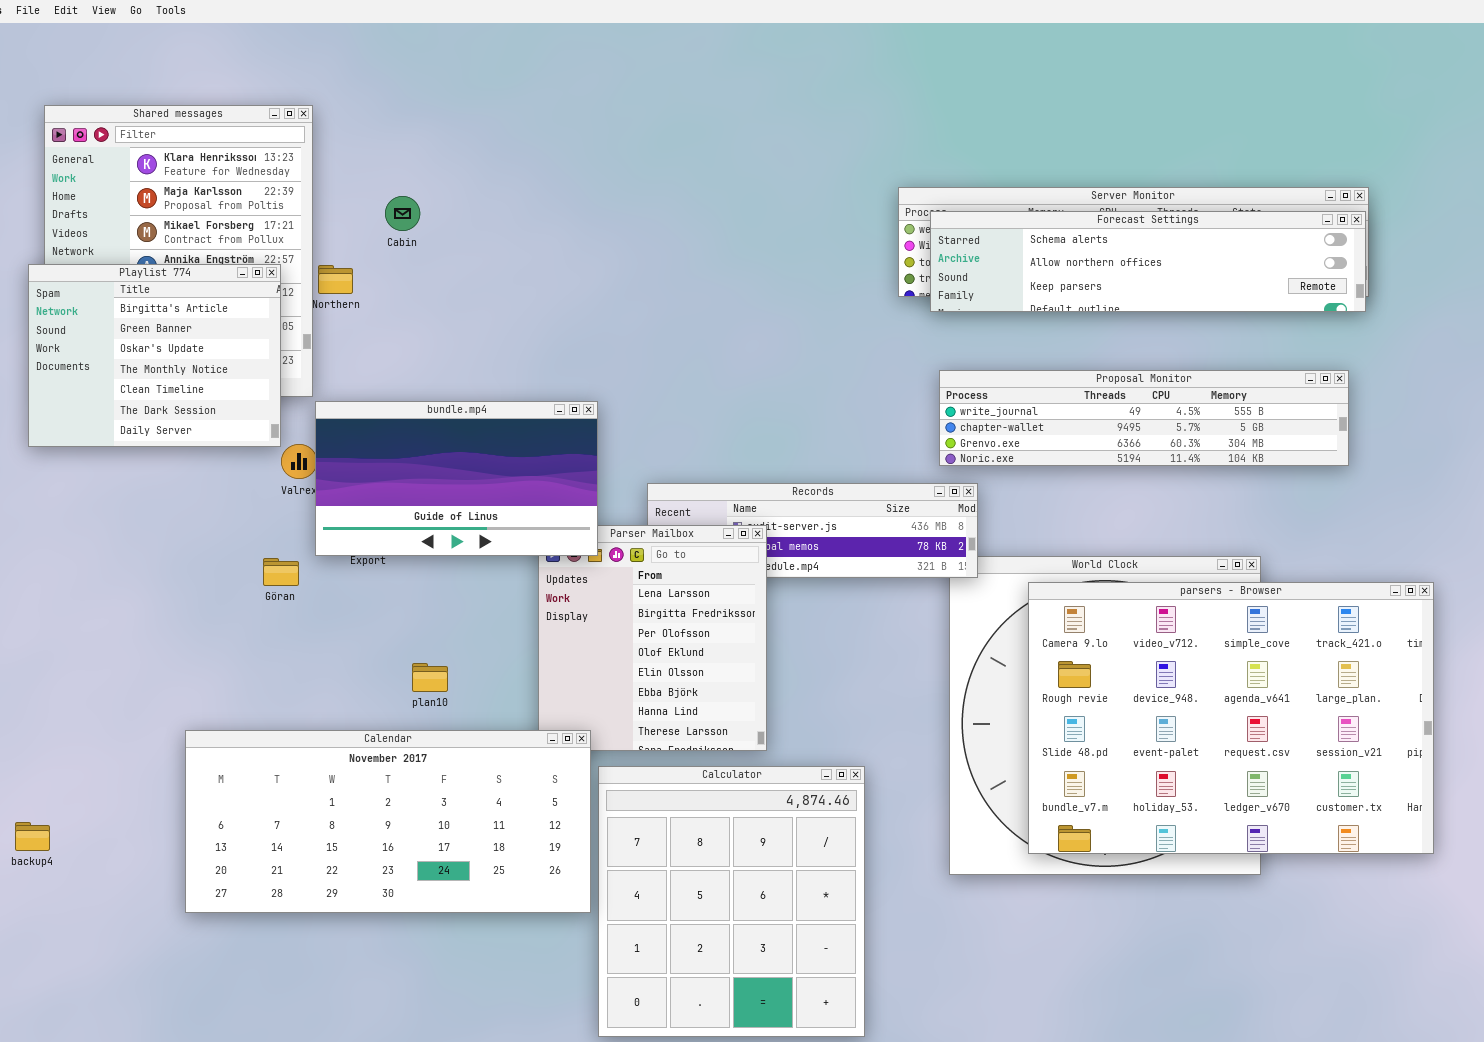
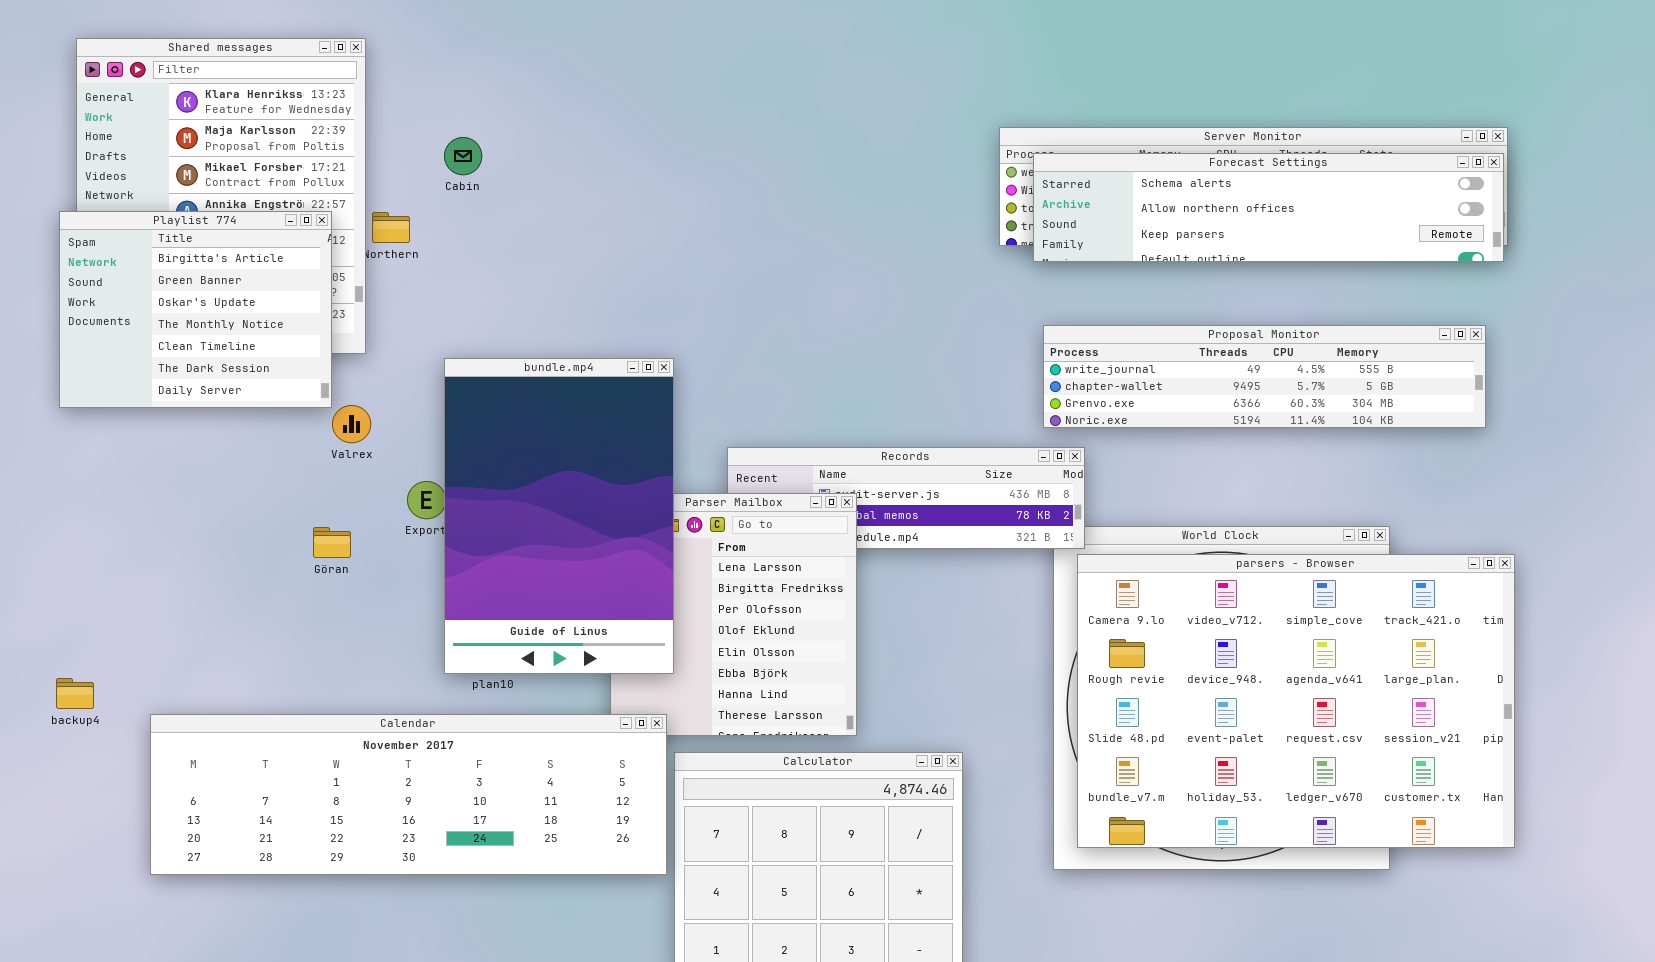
bundle.mp4: [315,401,598,556] -> [444,358,674,674], resized
parsers - Browser: [1028,582,1434,854] -> [1077,554,1515,848], moved
Calendar: [185,730,591,913] -> [150,714,667,875], resized
backup4: [15,822,50,851] -> [56,678,94,709], moved

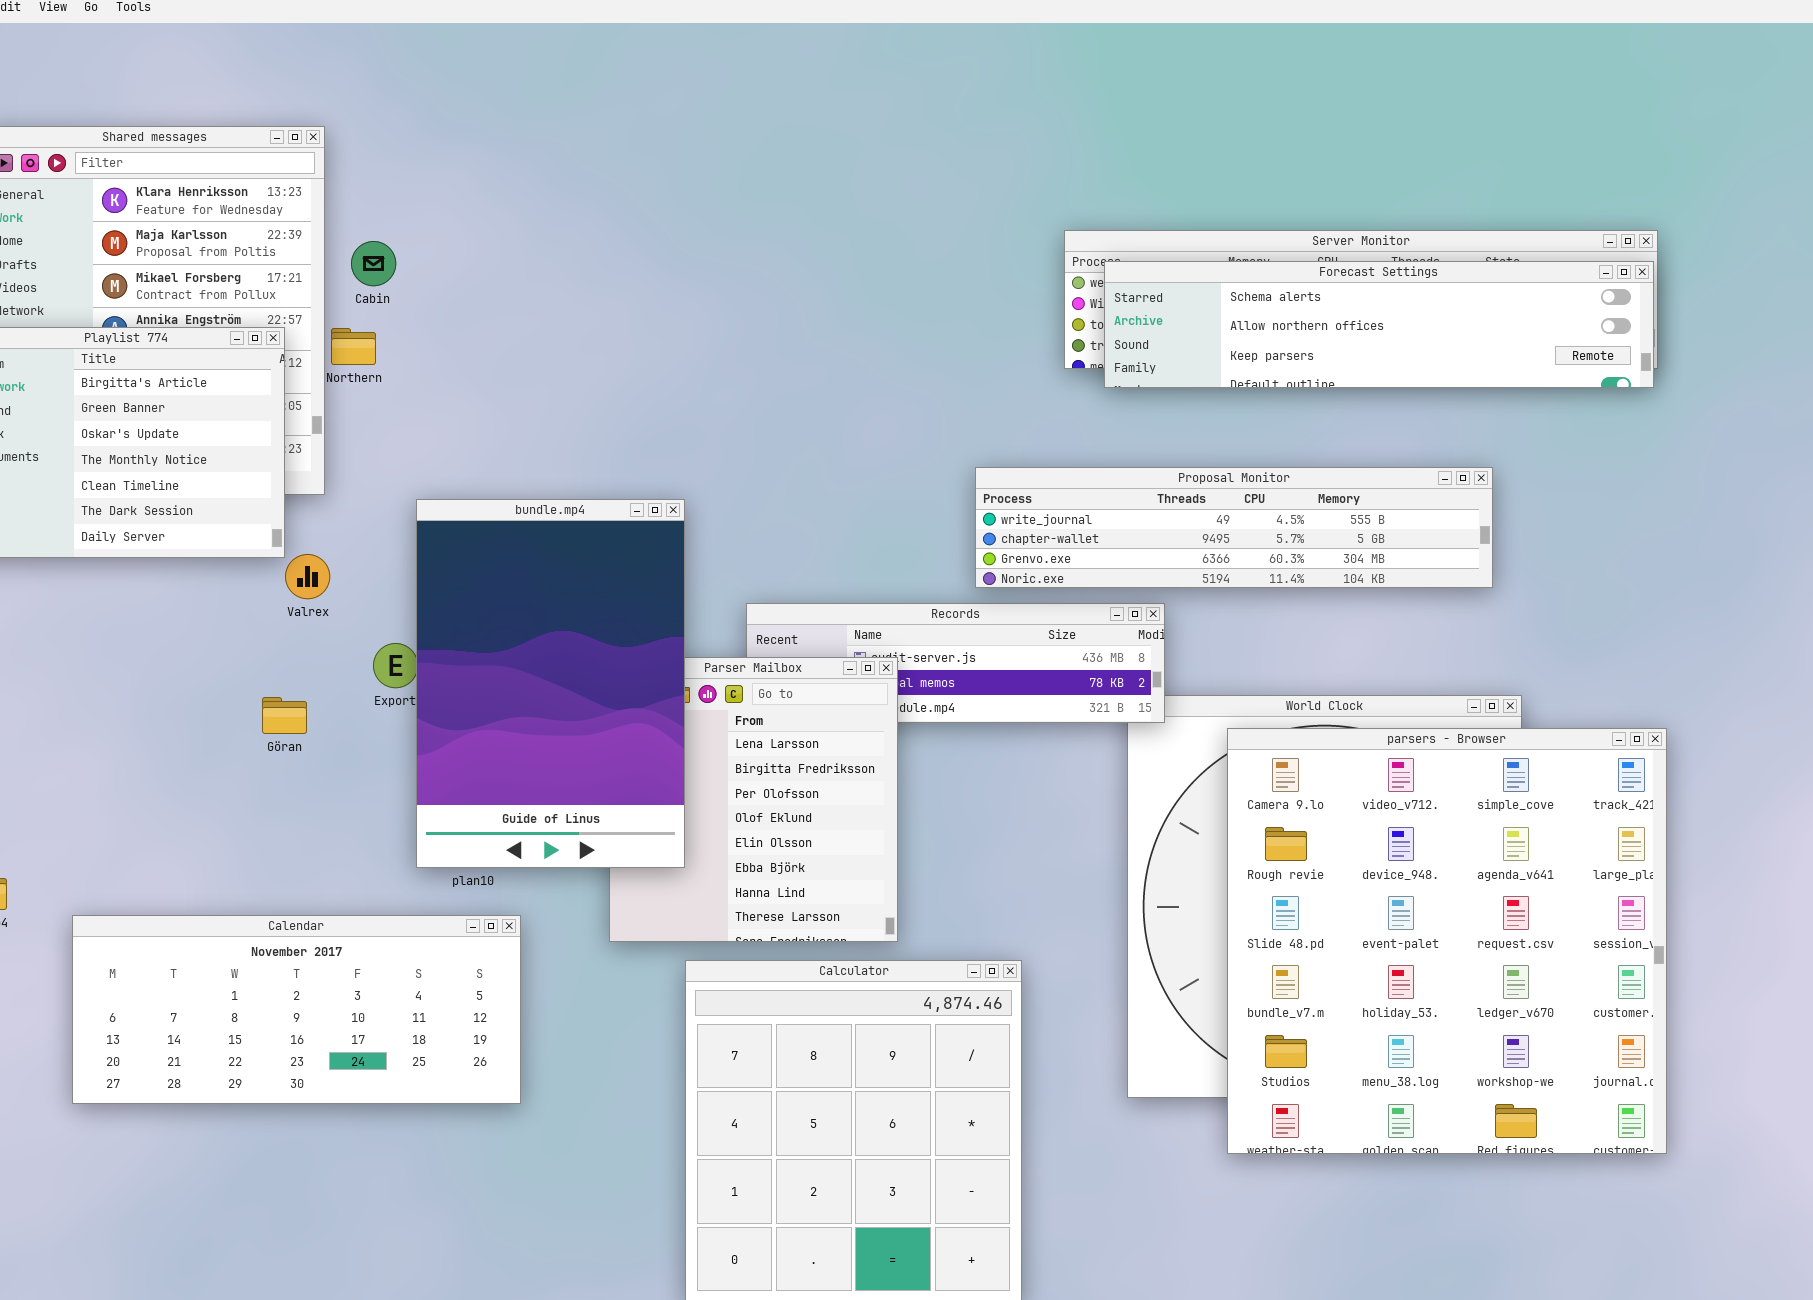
Cabin: [444,137,482,175] -> [351,241,396,286], moved
Proposal Monitor: [1043,325,1486,428] -> [975,467,1493,588], moved
parsers - Browser: [1077,554,1515,848] -> [1227,728,1667,1154], resized
Calendar: [150,714,667,875] -> [72,915,521,1104], resized

